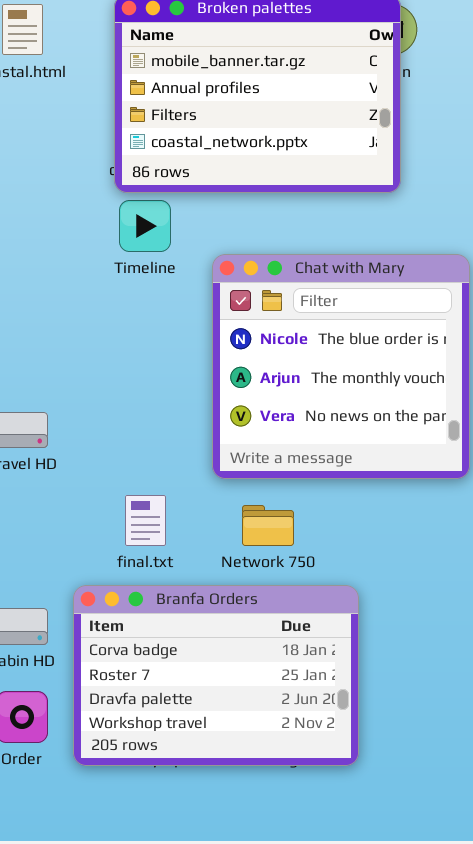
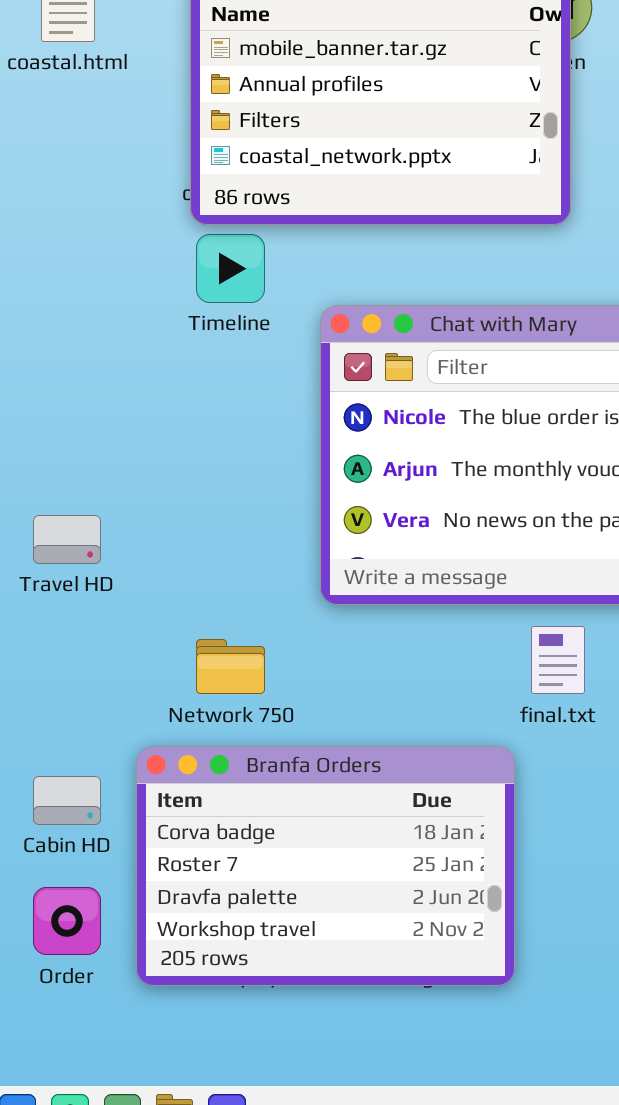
final.txt: [125,495,166,546] -> [531,626,585,694], moved
Network 750: [242,505,294,546] -> [196,639,265,694], moved

